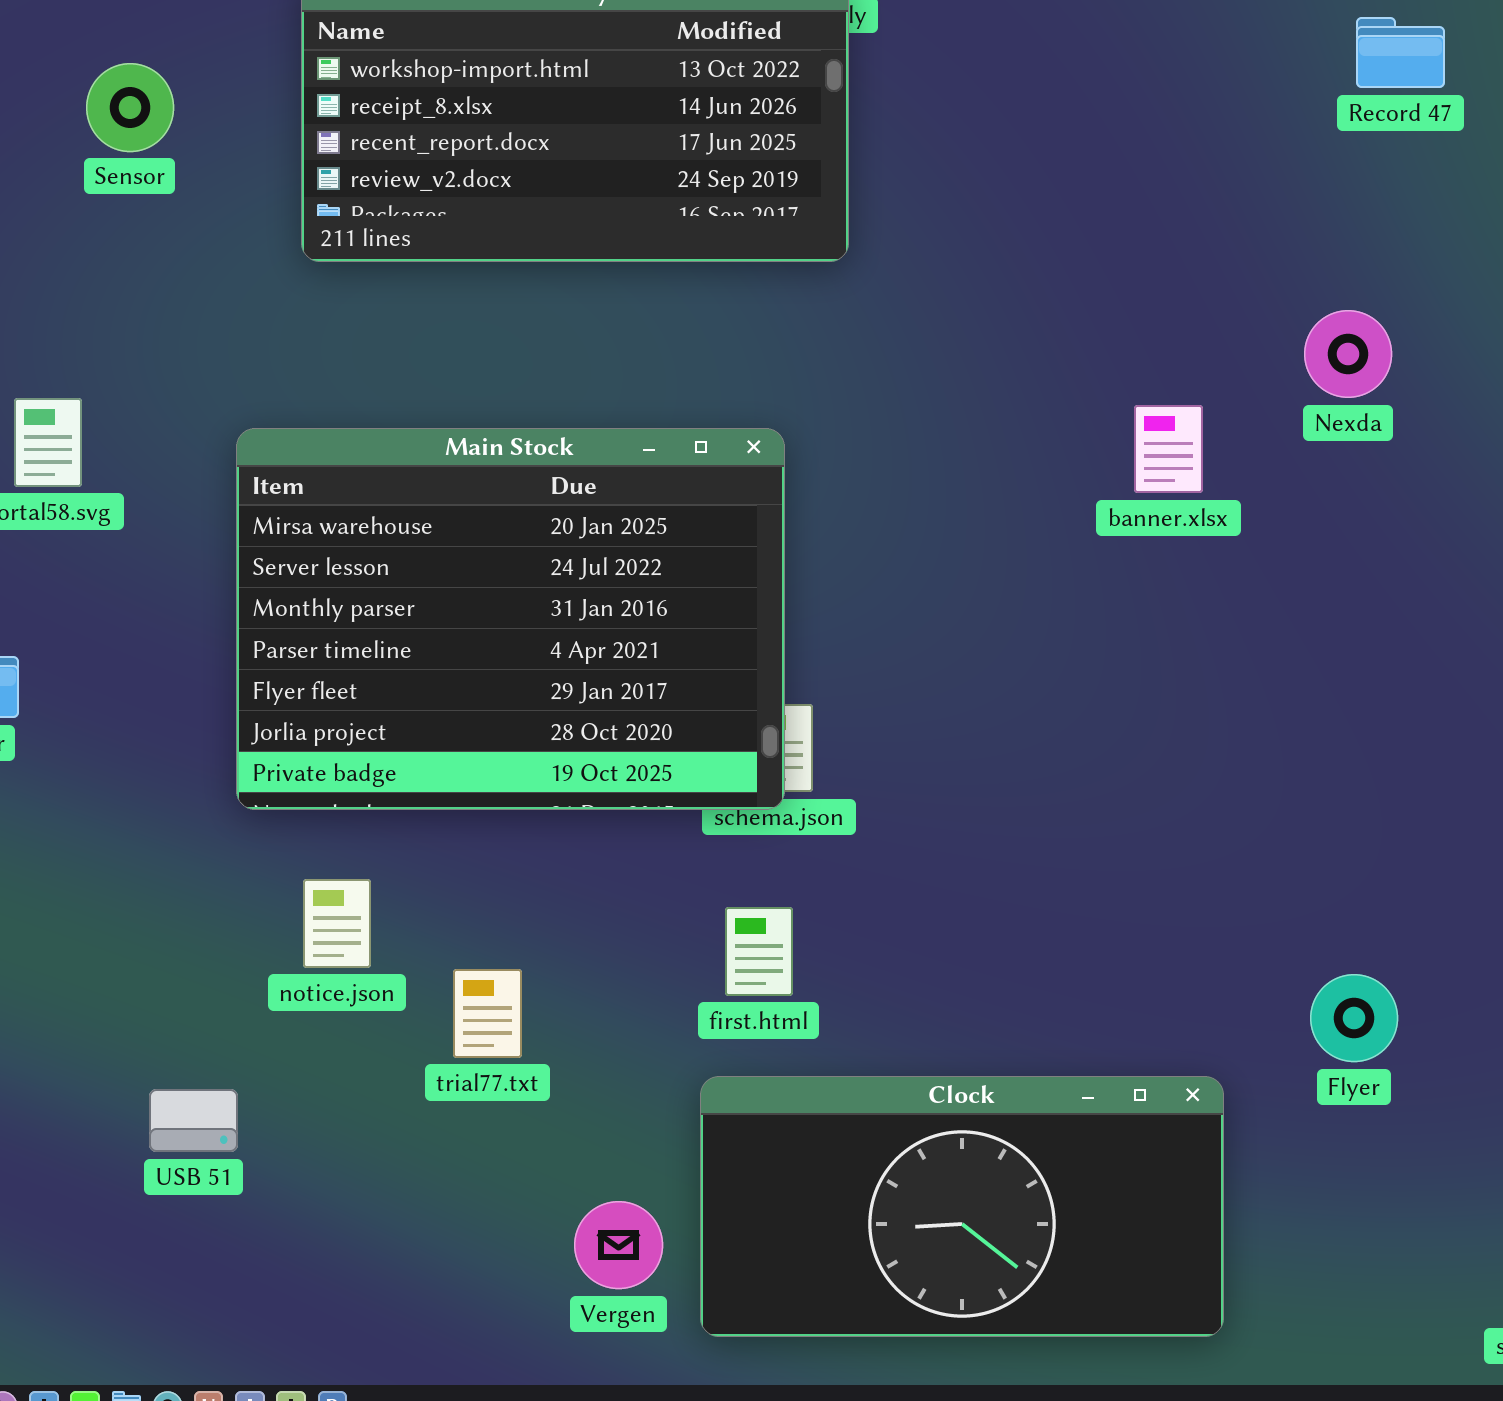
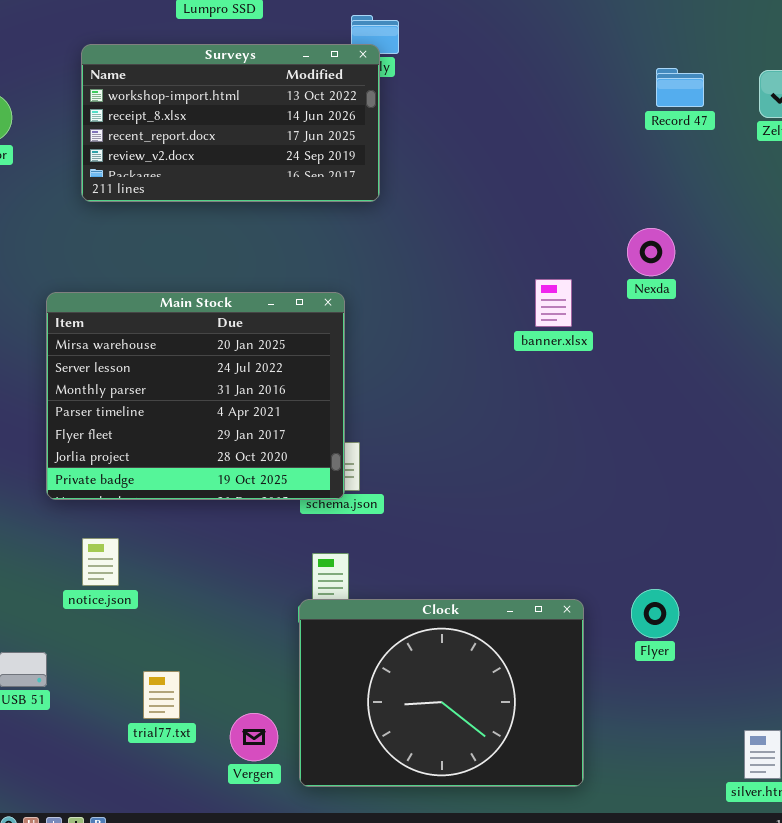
trial77.txt: [453,969,522,1058] -> [143,671,180,719], moved
Clock: [700,1076,1224,1337] -> [299,599,584,787], resized

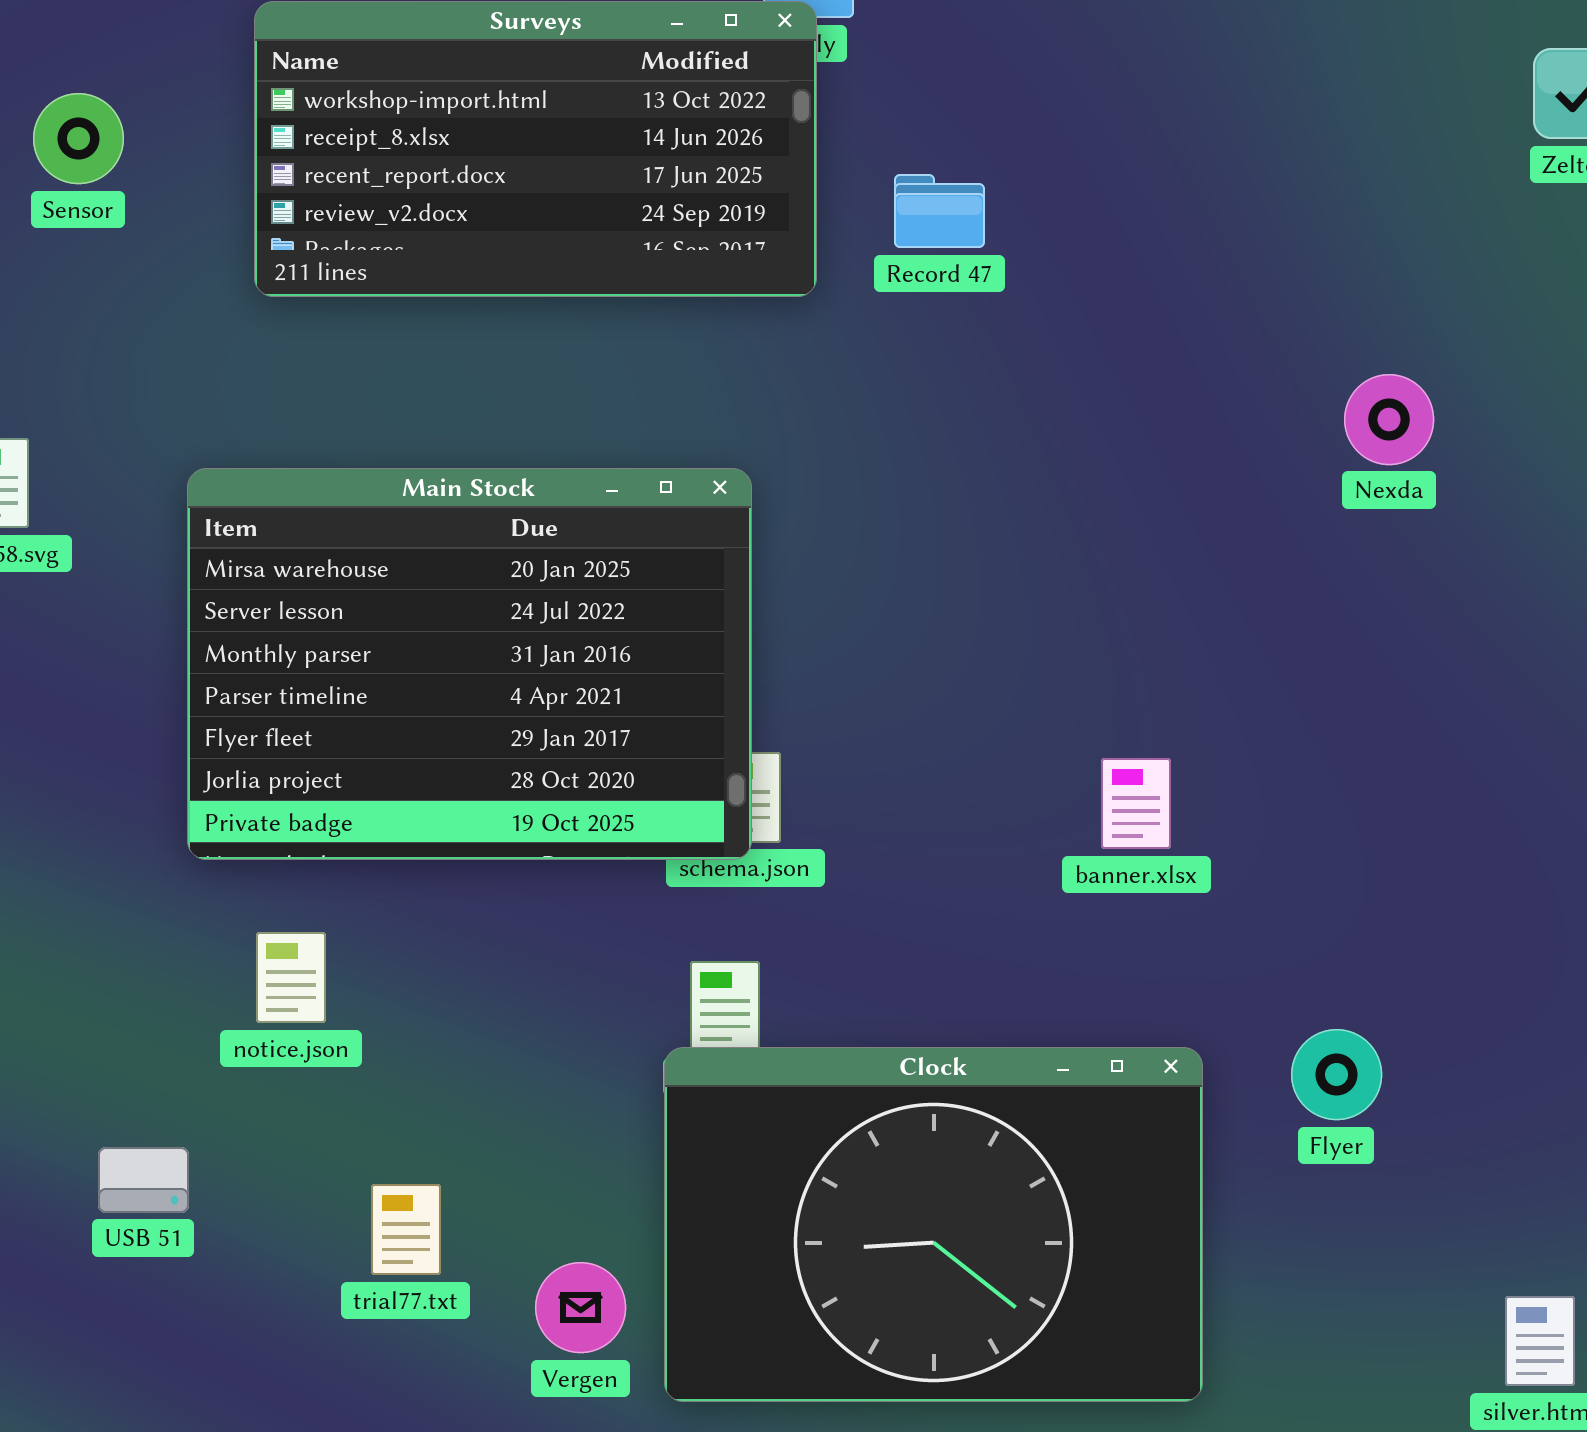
Record 47: [656,68,704,107] -> [894,174,985,248], moved
Nexda: [627,228,675,276] -> [1344,374,1434,465], moved
banner.xlsx: [535,279,572,327] -> [1101,758,1171,849], moved

